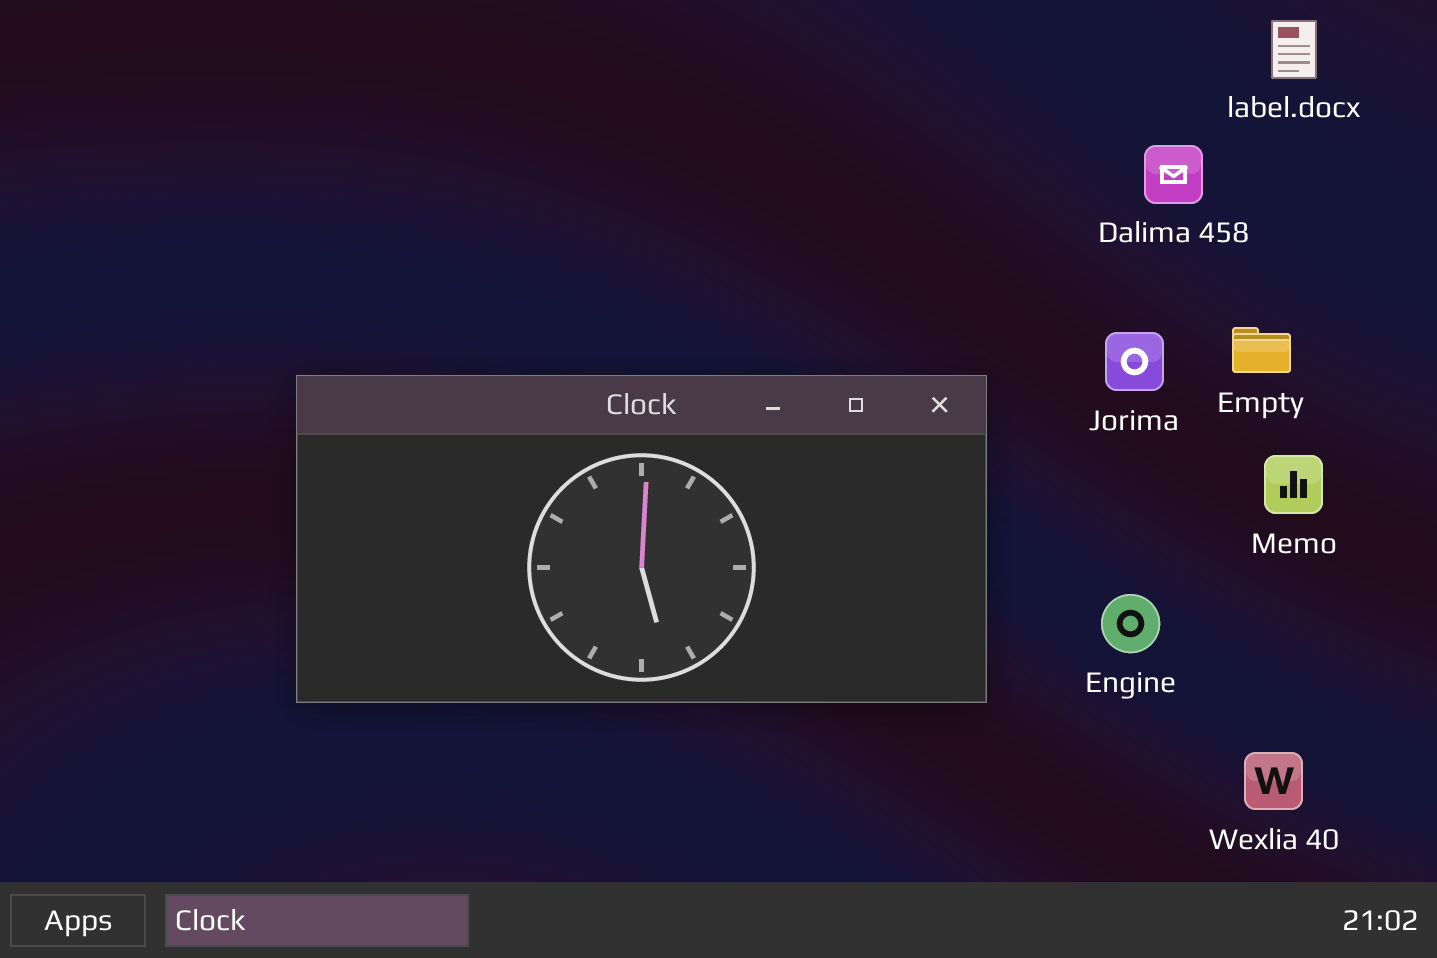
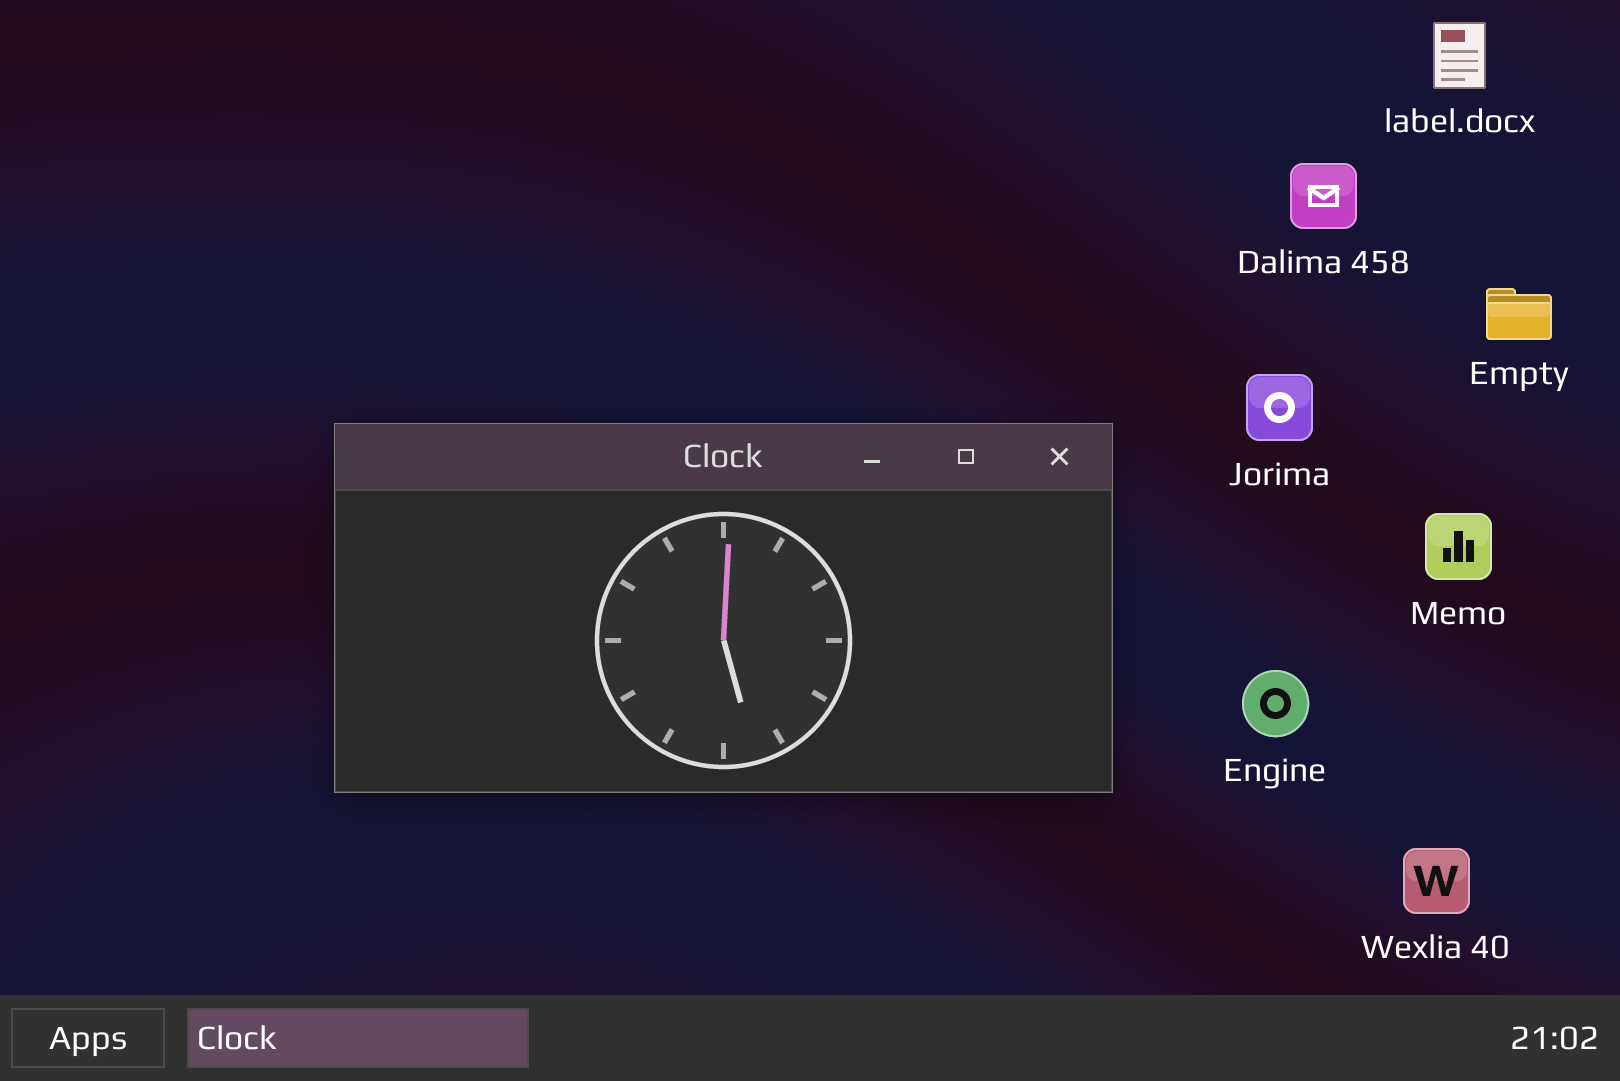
Empty: [1232,327,1291,373] -> [1486,288,1552,340], moved

